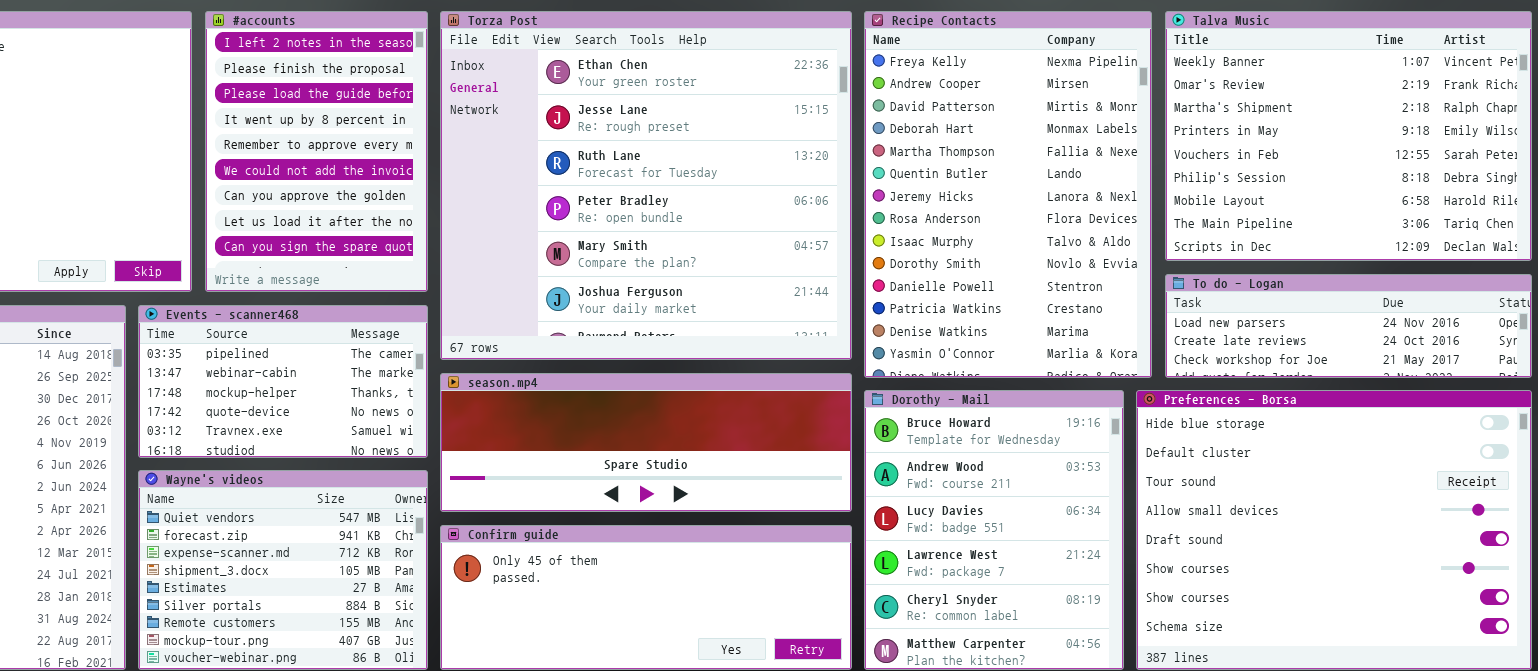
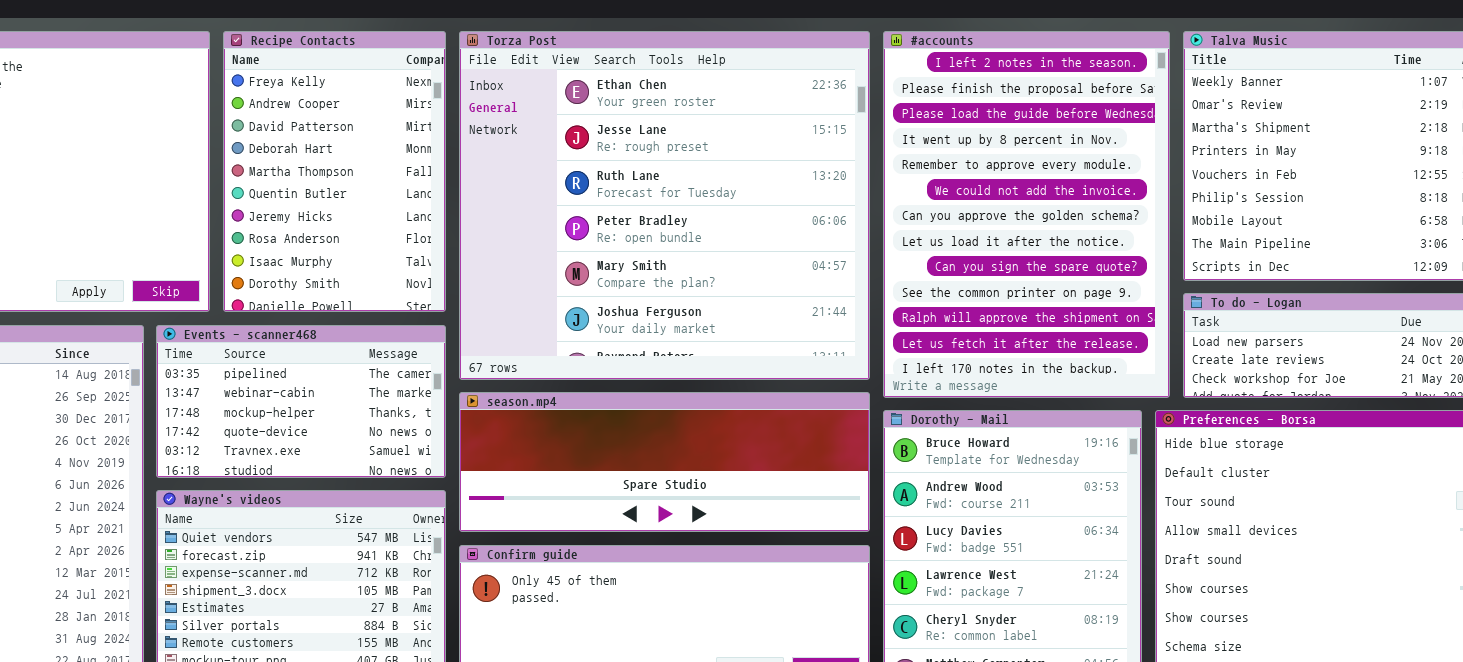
#accounts: [205,11,428,292] -> [883,31,1170,398], moved, resized
Recipe Contacts: [864,11,1152,378] -> [223,31,446,312], moved, resized

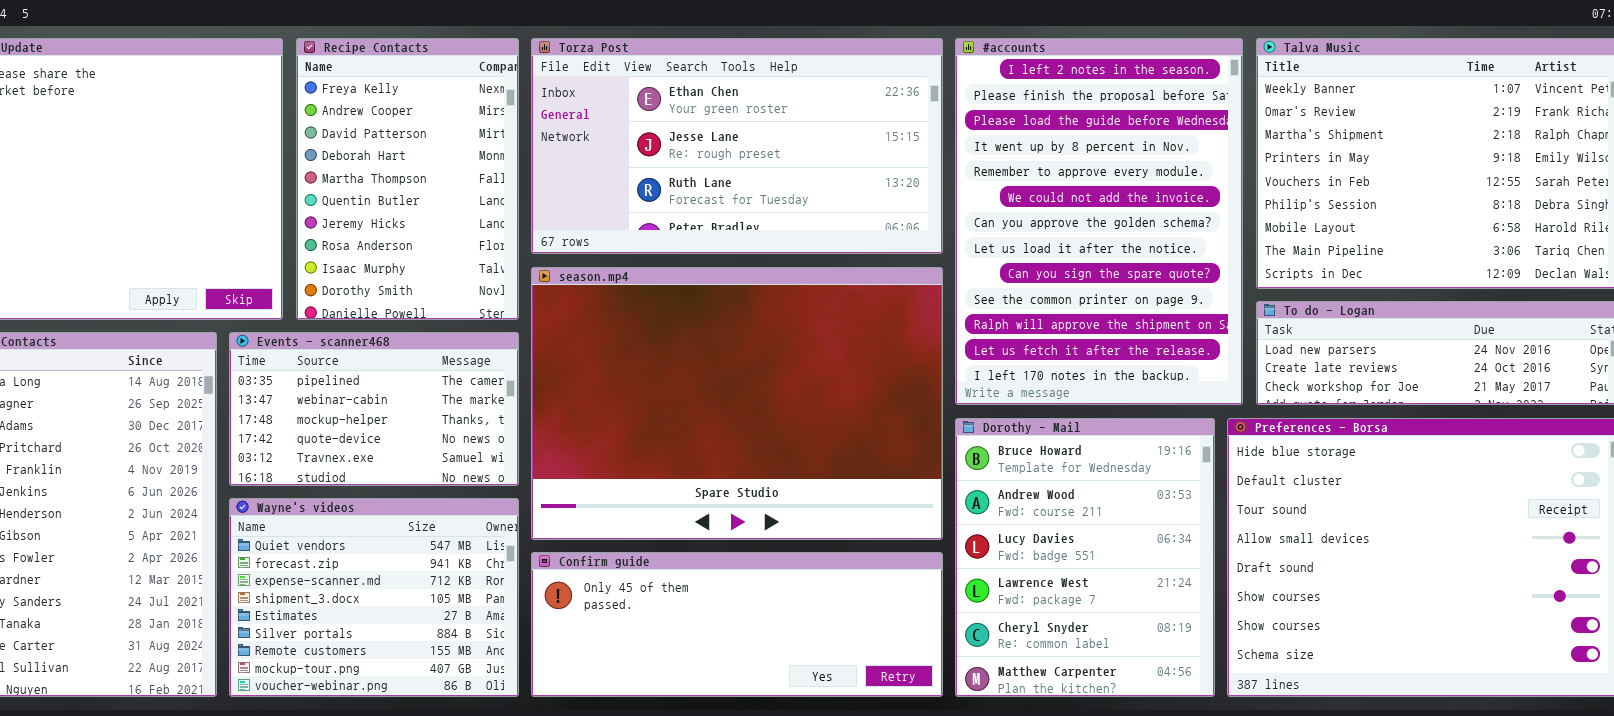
Torza Post: [459,31,870,380] -> [531,38,943,254], resized
season.mp4: [459,392,870,532] -> [531,267,943,540], resized

